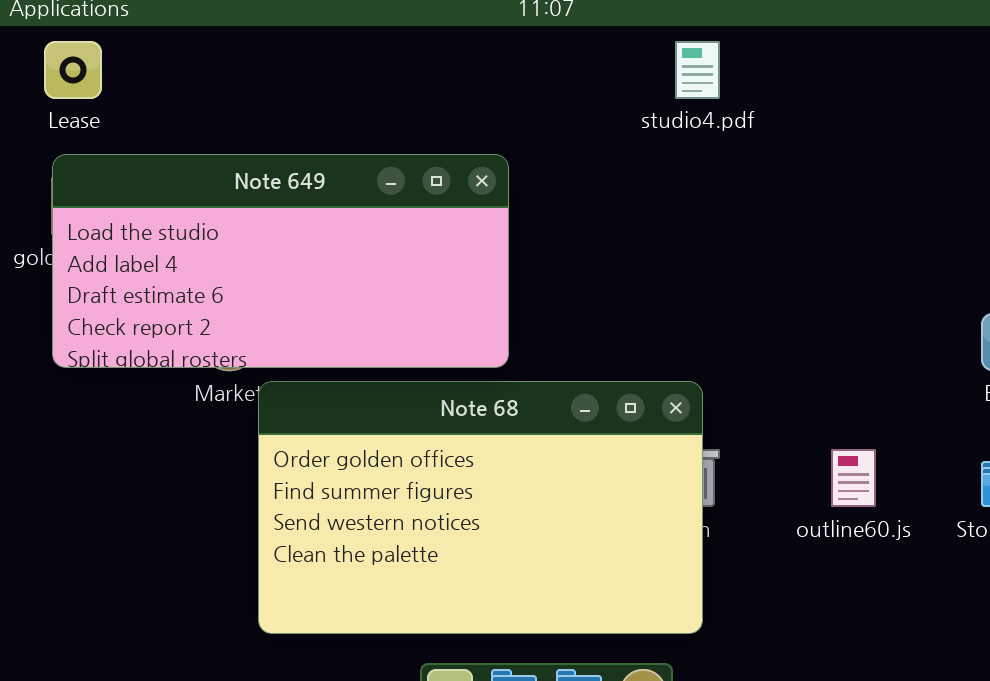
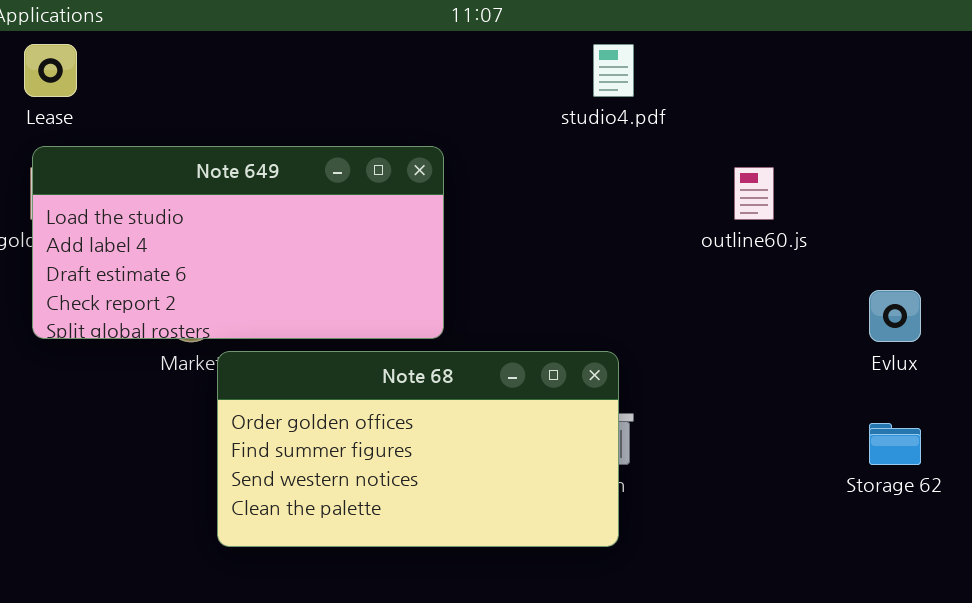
Note 68: [258,381,703,634] -> [217,351,619,547], resized
outline60.js: [831,449,876,507] -> [734,167,774,220], moved

